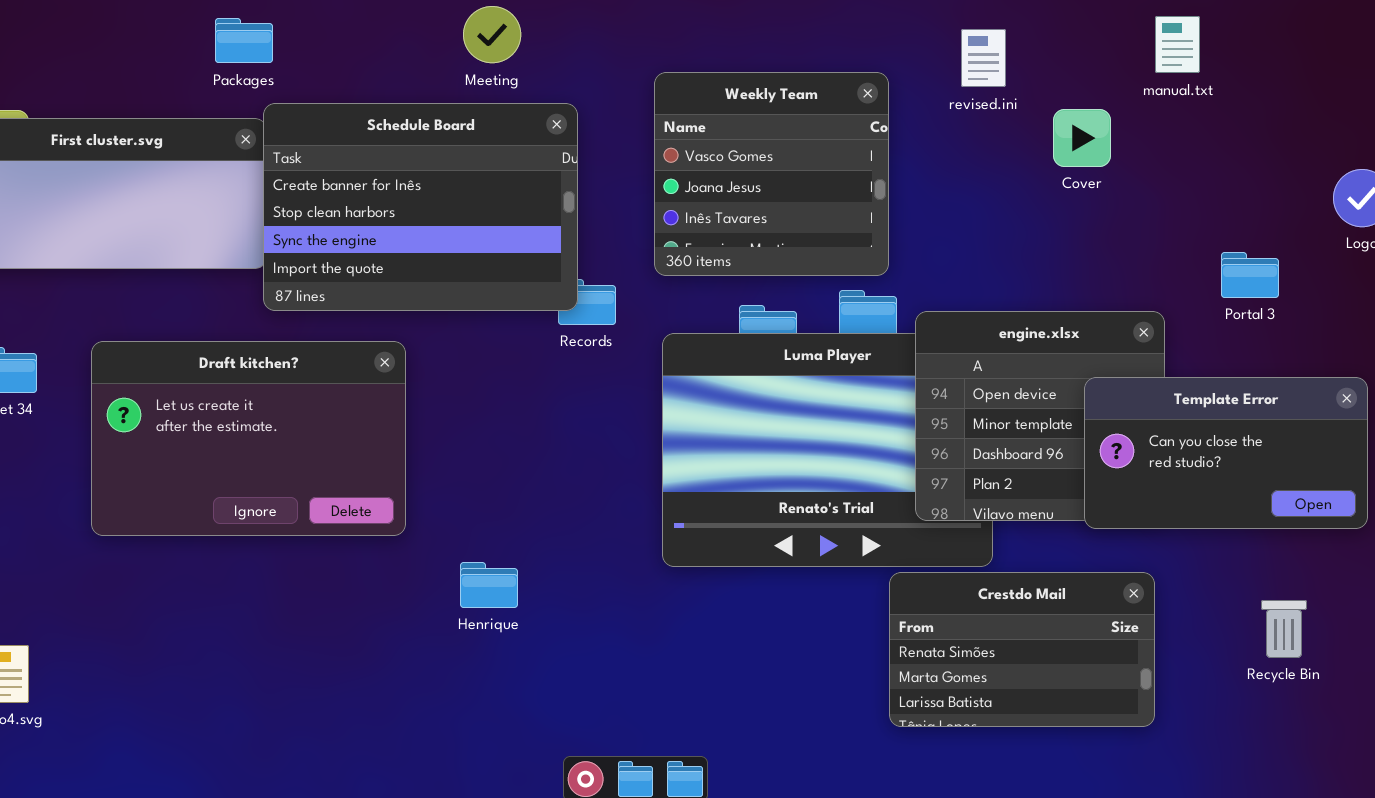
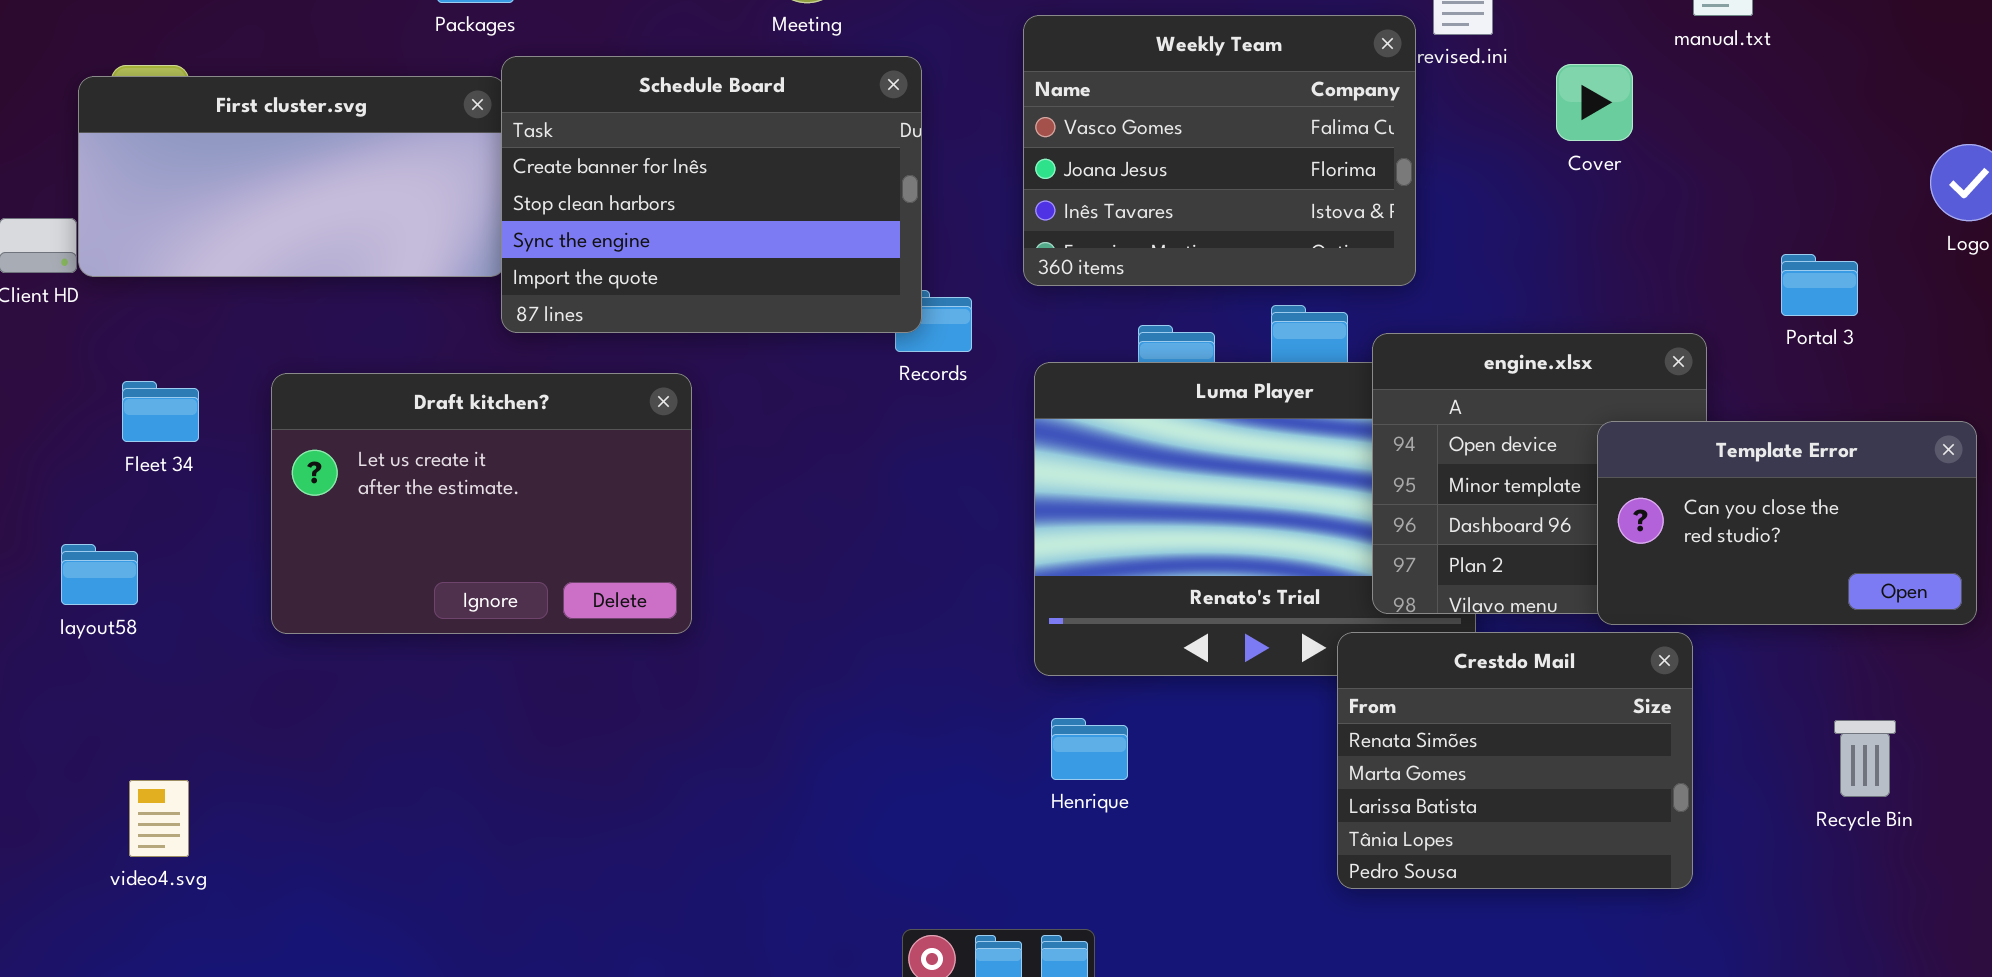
Weekly Team: [654,72,889,276] -> [1023,15,1416,286], resized
Henrique: [460,562,518,608] -> [1051,718,1128,780], moved
Crestdo Mail: [889,572,1155,727] -> [1337,632,1693,889], resized

